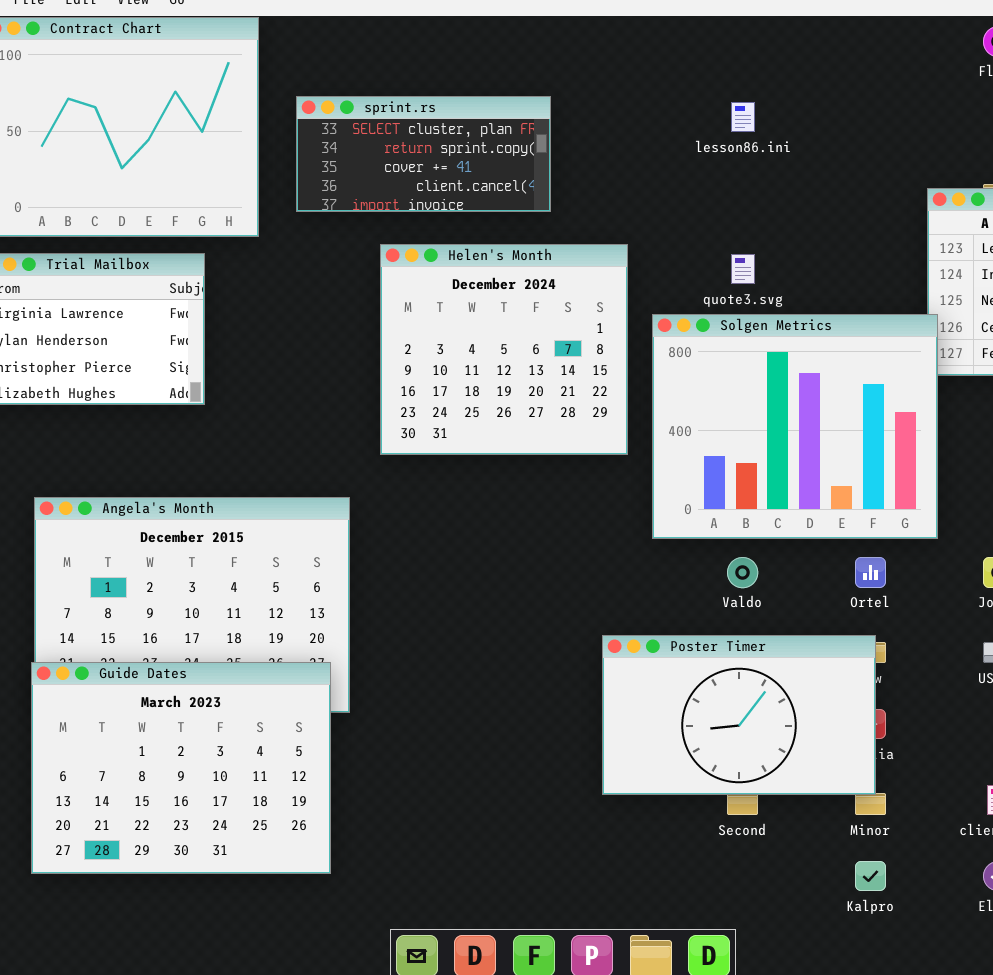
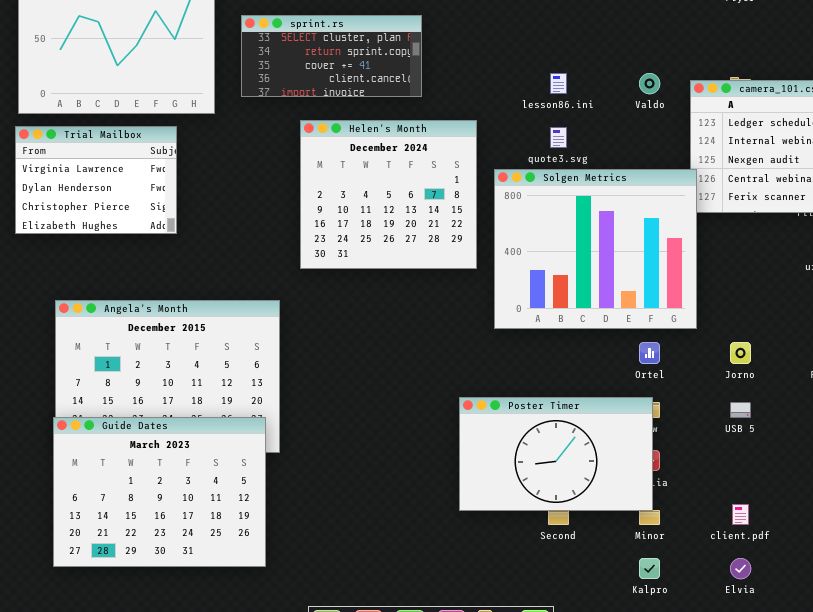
lesson86.ini: [731,102,755,132] -> [550,73,567,94], moved
Valdo: [727,557,758,588] -> [639,73,660,94], moved

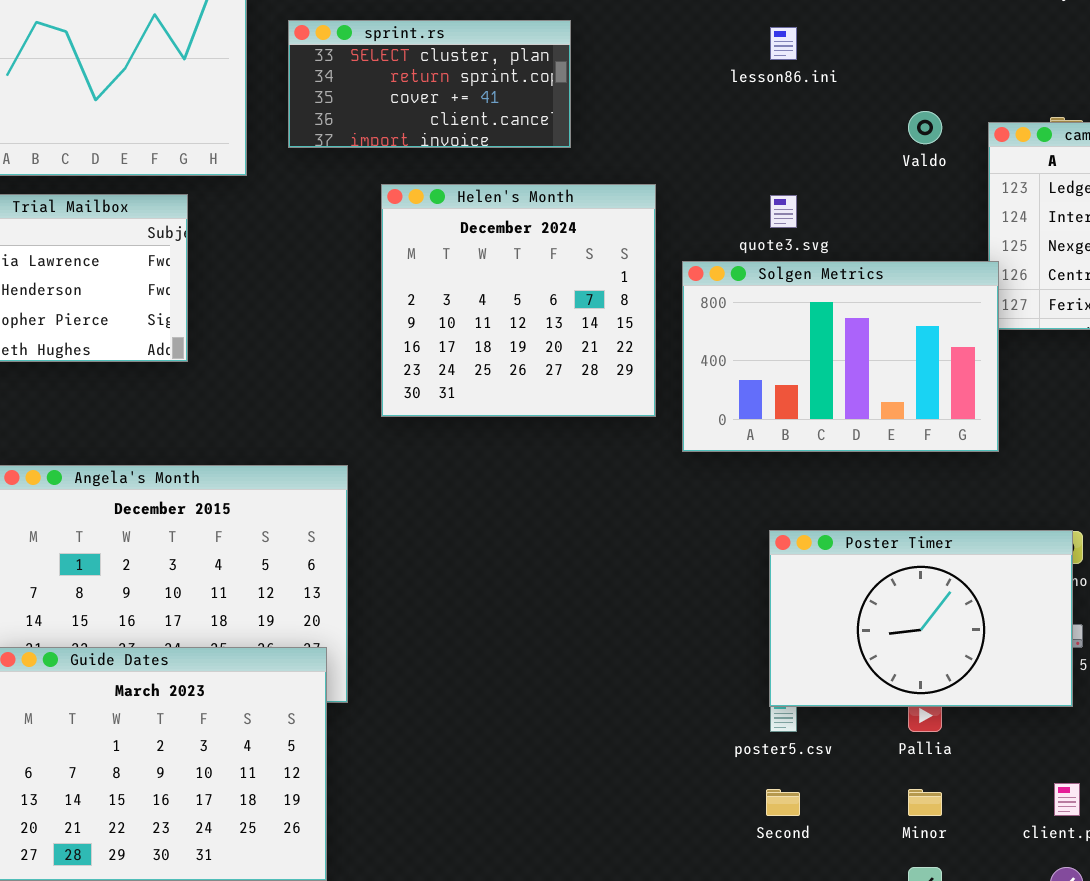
lesson86.ini: [550,73,567,94] -> [770,27,797,60], moved
Solgen Metrics: [494,169,697,329] -> [682,261,999,452], resized
Poster Timer: [459,397,653,511] -> [769,530,1073,707], moved

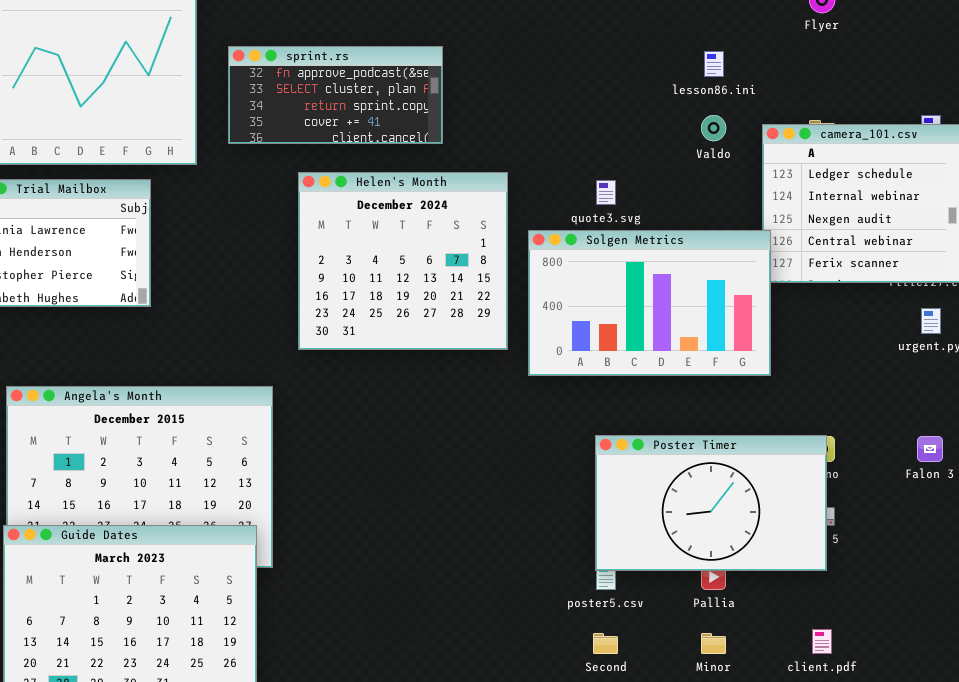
sprint.rs: [288,20,571,148] -> [228,46,443,144], scrolled up 1 row
lesson86.ini: [770,27,797,60] -> [704,51,724,77], moved

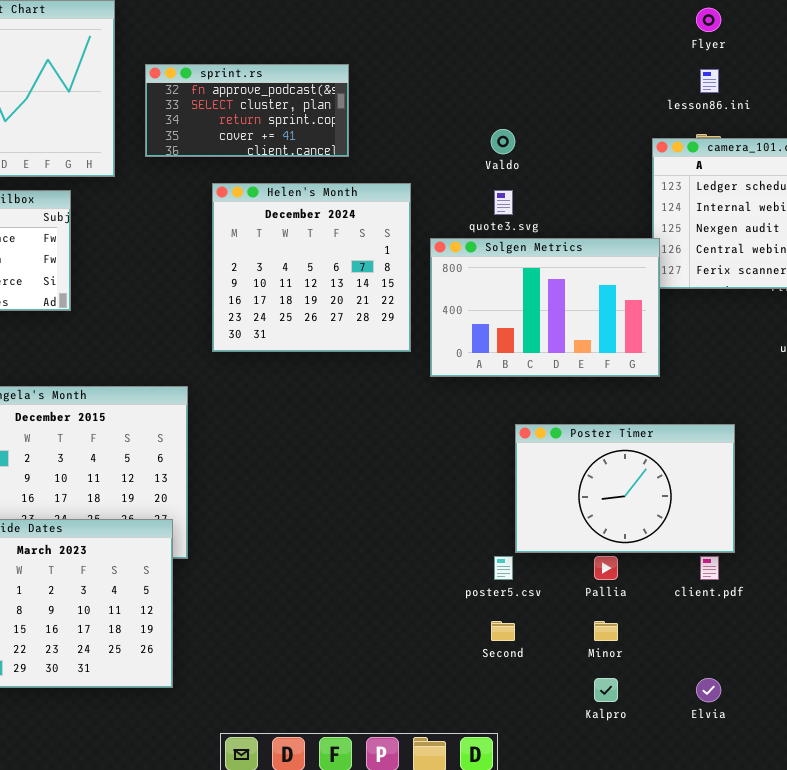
lesson86.ini: [704,51,724,77] -> [700,69,719,93], moved
Valdo: [701,115,726,141] -> [491,129,515,154], moved
Poster Timer: [595,435,827,571] -> [515,424,735,553], moved
client.pdf: [812,629,832,654] -> [700,556,719,580], moved

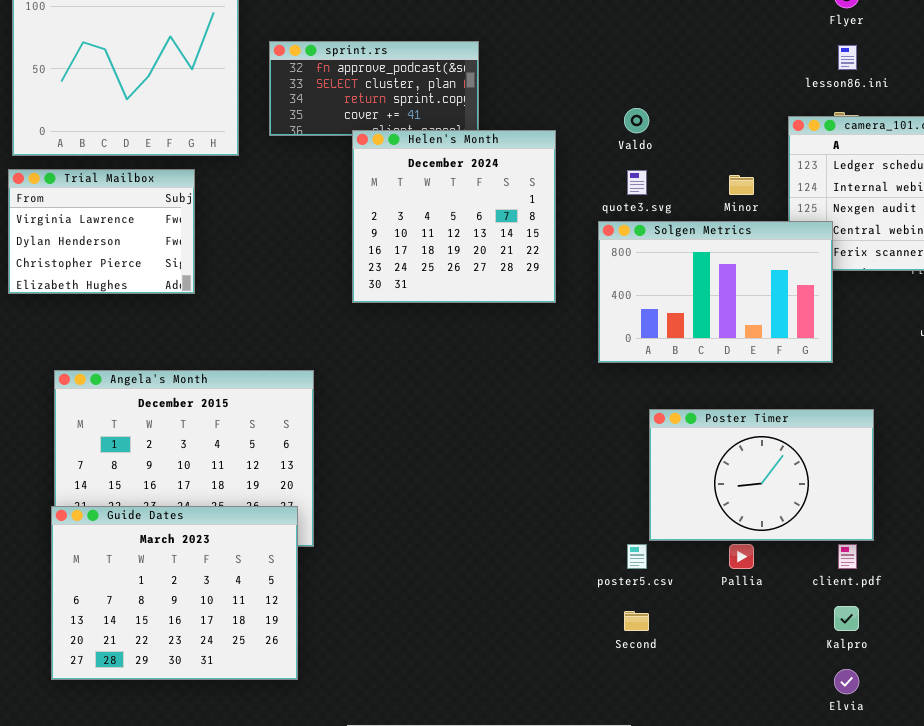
Helen's Month: [212,183,411,352] -> [352,130,556,303], moved
Solgen Metrics: [430,238,660,377] -> [598,221,833,363], moved
Minor: [594,621,618,641] -> [729,175,754,195], moved
Kalpro: [594,678,618,702] -> [834,606,859,631], moved

